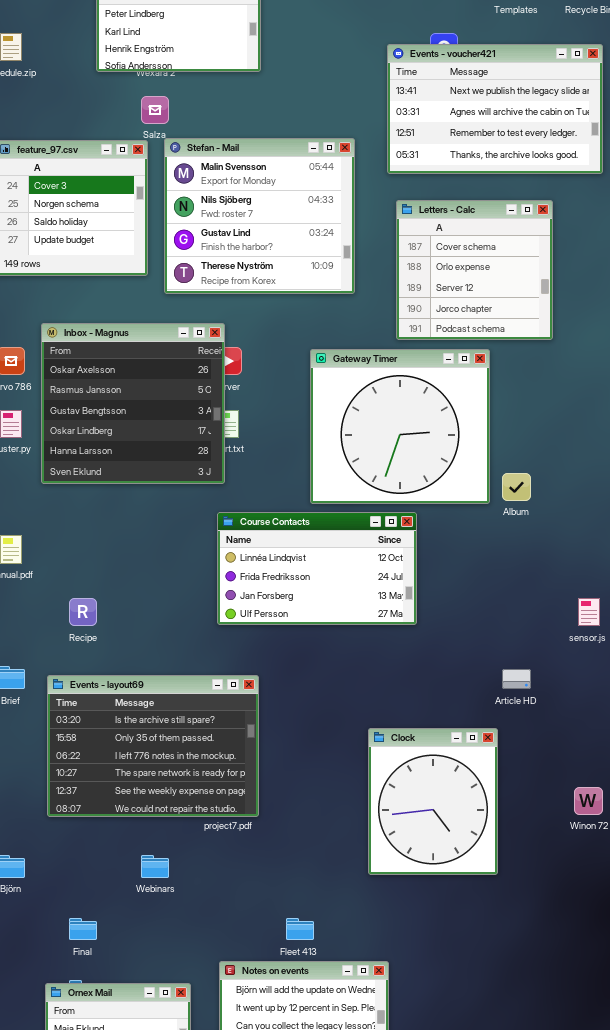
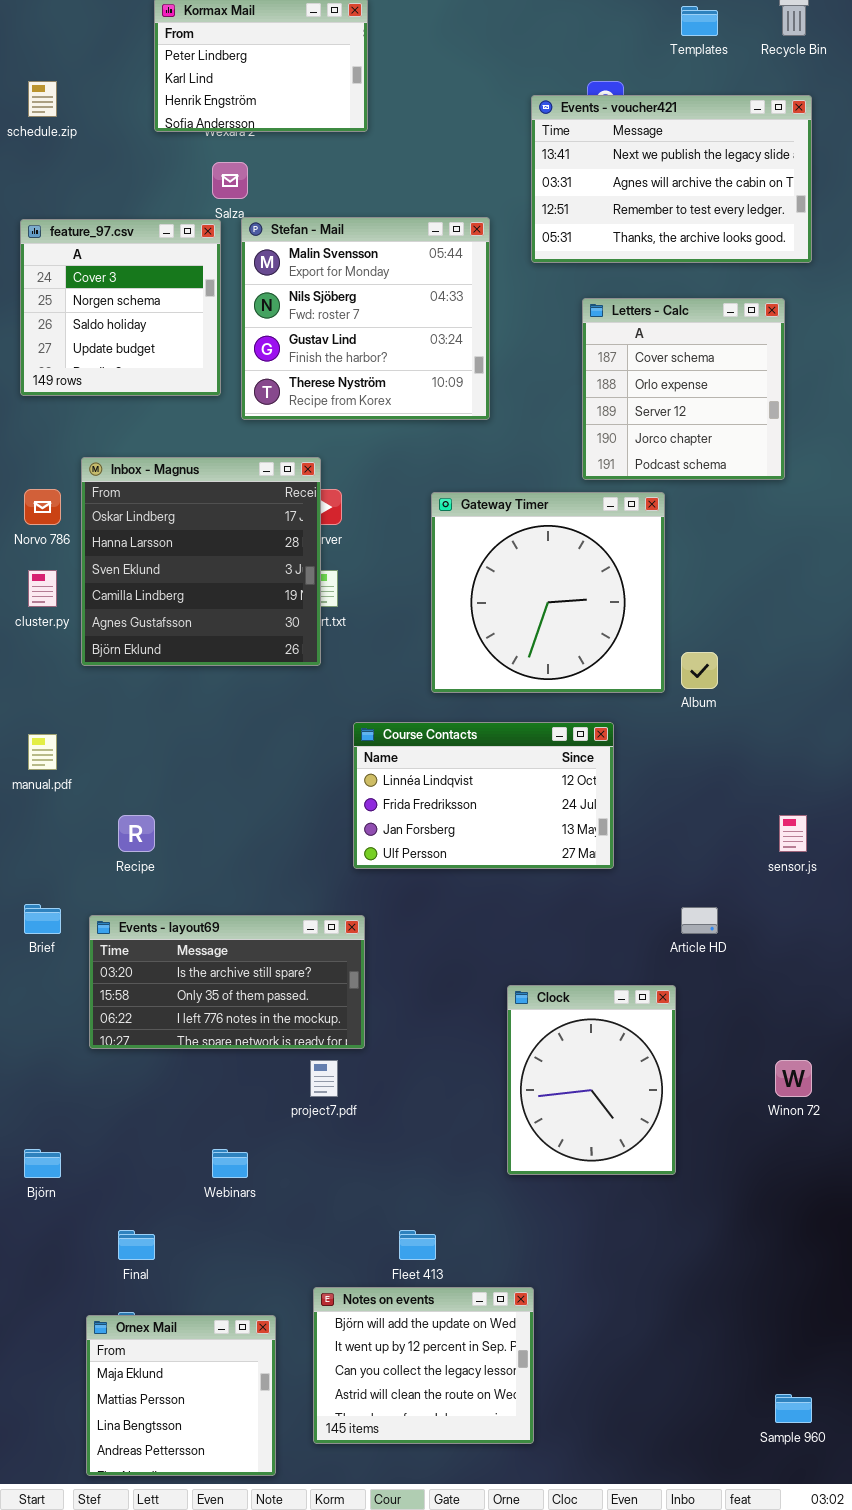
Letters - Calc: [396,200,553,340] -> [582,298,785,480], moved
Inbox - Magnus: [41,323,225,484] -> [81,457,321,666], scrolled down 3 rows
Course Contacts: [217,512,417,625] -> [353,722,614,869], moved
Events - layout69: [47,675,259,817] -> [89,915,365,1049], resized

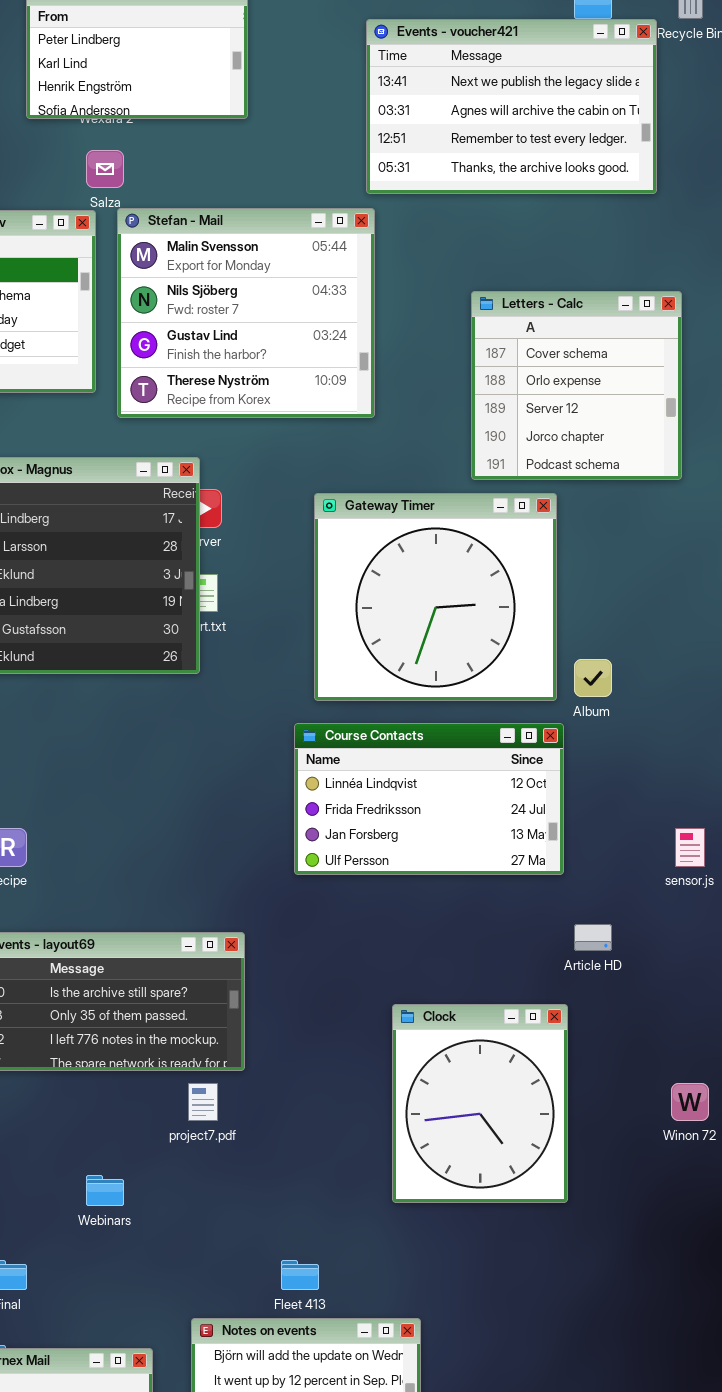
Events - voucher421: [531,95,812,263] -> [366,19,657,194], moved
Course Contacts: [353,722,614,869] -> [294,723,564,875], moved

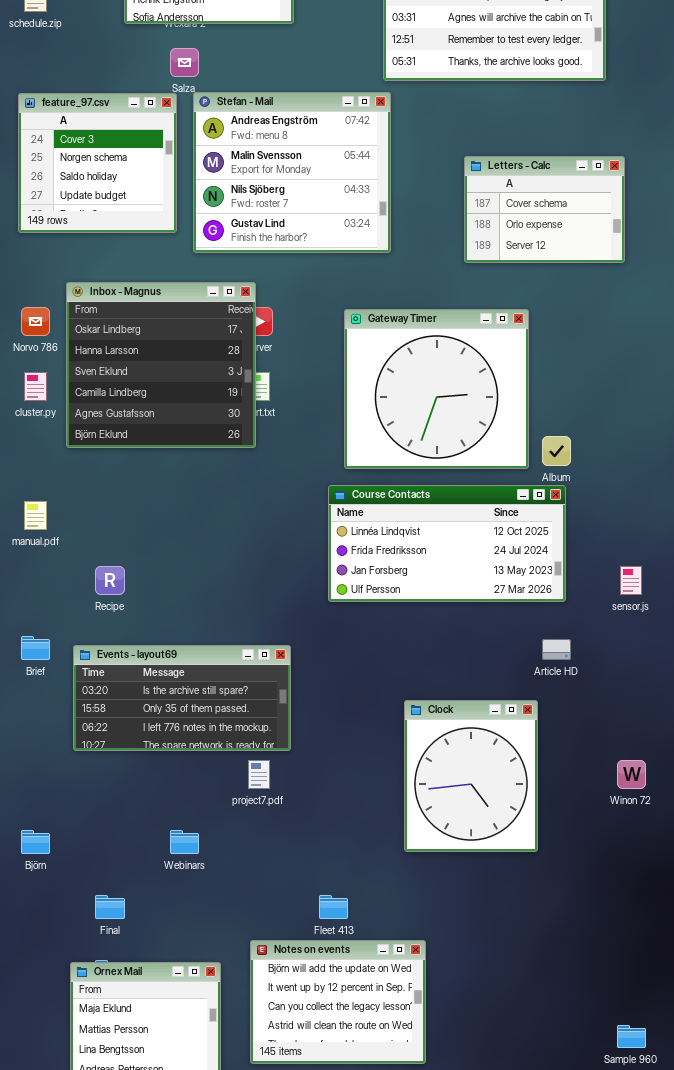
Stefan - Mail: [117,208,375,418] -> [193,92,391,253], scrolled up 1 row
Letters - Calc: [471,291,682,480] -> [464,156,625,263], resized
Course Contacts: [294,723,564,875] -> [328,485,566,602], resized

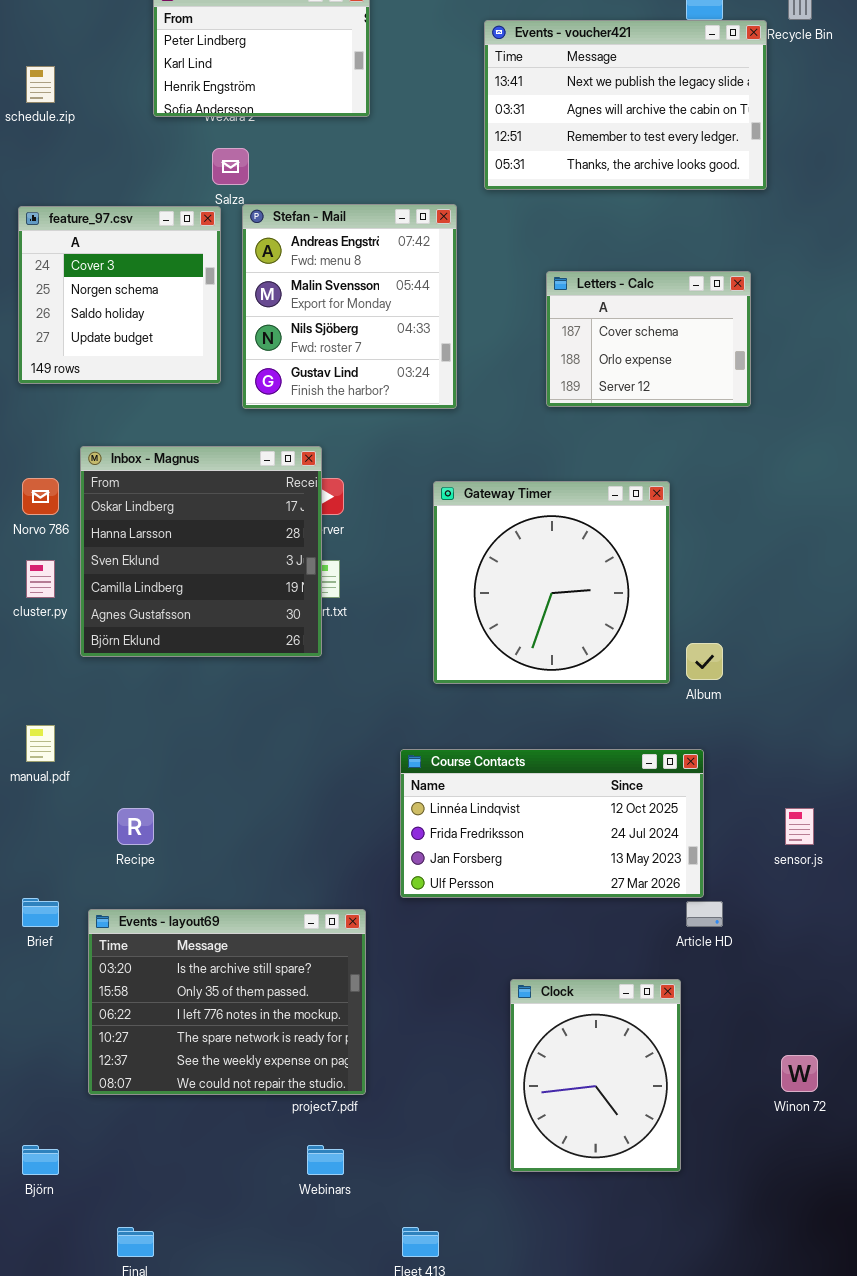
Stefan - Mail: [193,92,391,253] -> [242,204,457,409], resized
Letters - Calc: [464,156,625,263] -> [546,271,751,407], moved
Course Contacts: [328,485,566,602] -> [400,749,704,898], moved
Events - layout69: [73,645,291,751] -> [88,909,366,1095], resized
Webinars: [170,830,199,854] -> [307,1145,344,1175], moved

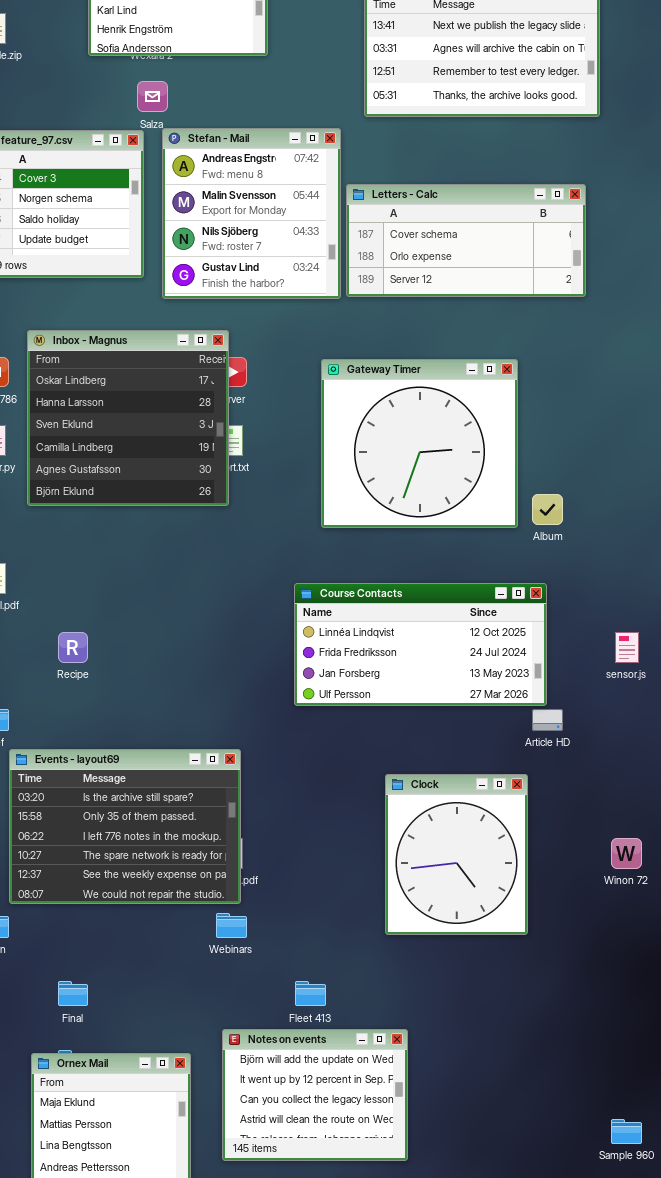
Letters - Calc: [546,271,751,407] -> [346,184,586,297], resized
Events - layout69: [88,909,366,1095] -> [9,749,241,904], moved

